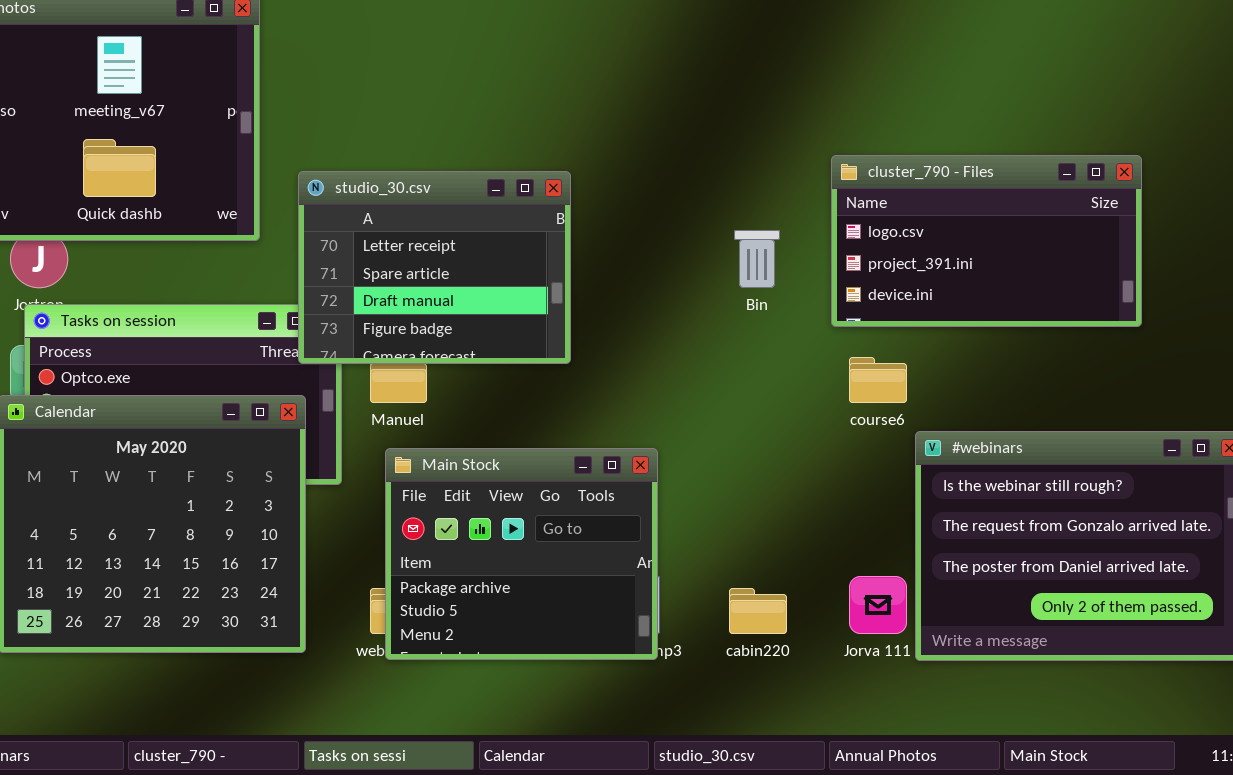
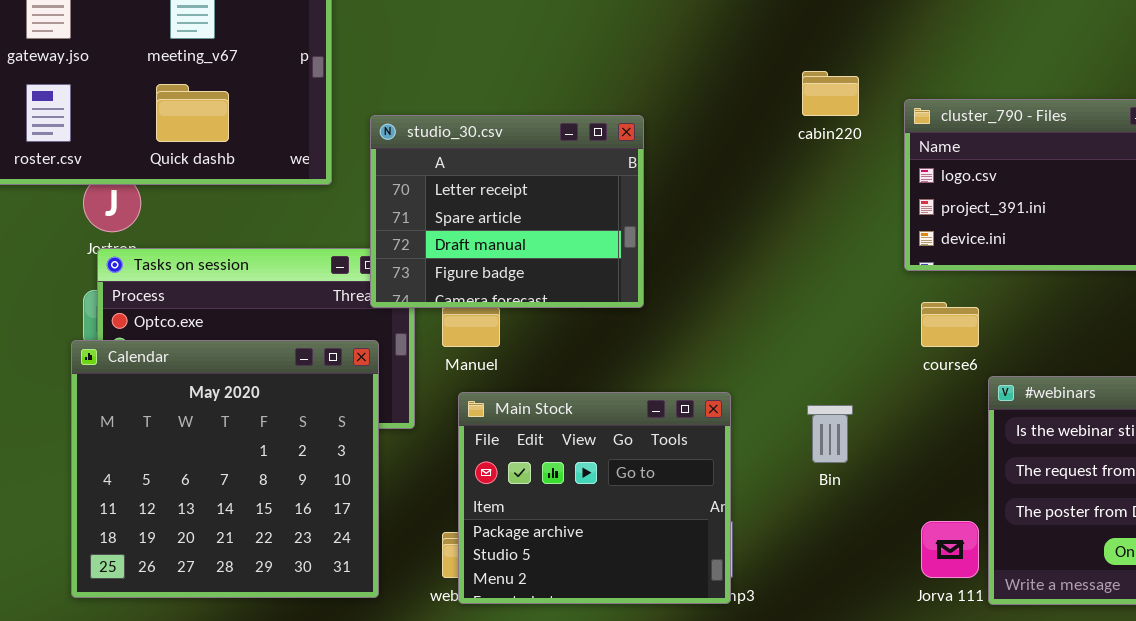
Bin: [734,230,780,288] -> [807,405,853,463], moved
cabin220: [729,588,787,634] -> [802,71,859,116], moved

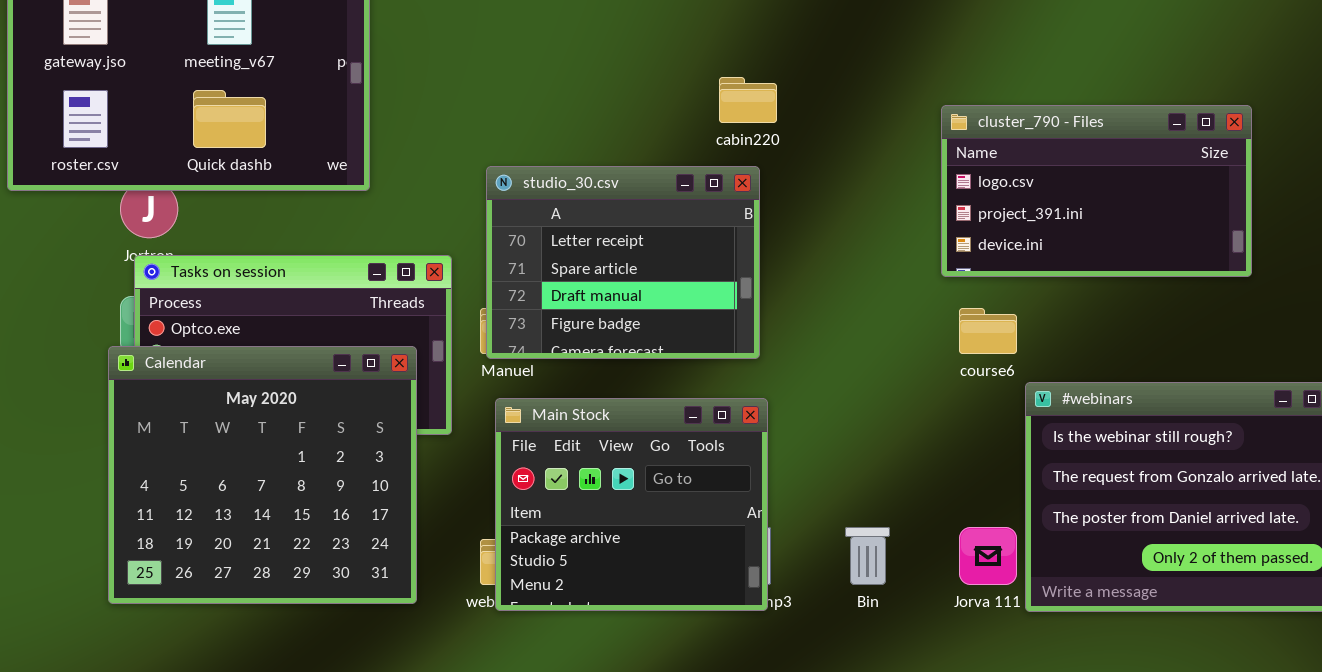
cabin220: [802,71,859,116] -> [719,77,777,123], moved
studio_30.csv: [370,115,644,308] -> [486,166,760,359], moved
Bin: [807,405,853,463] -> [845,527,890,585], moved

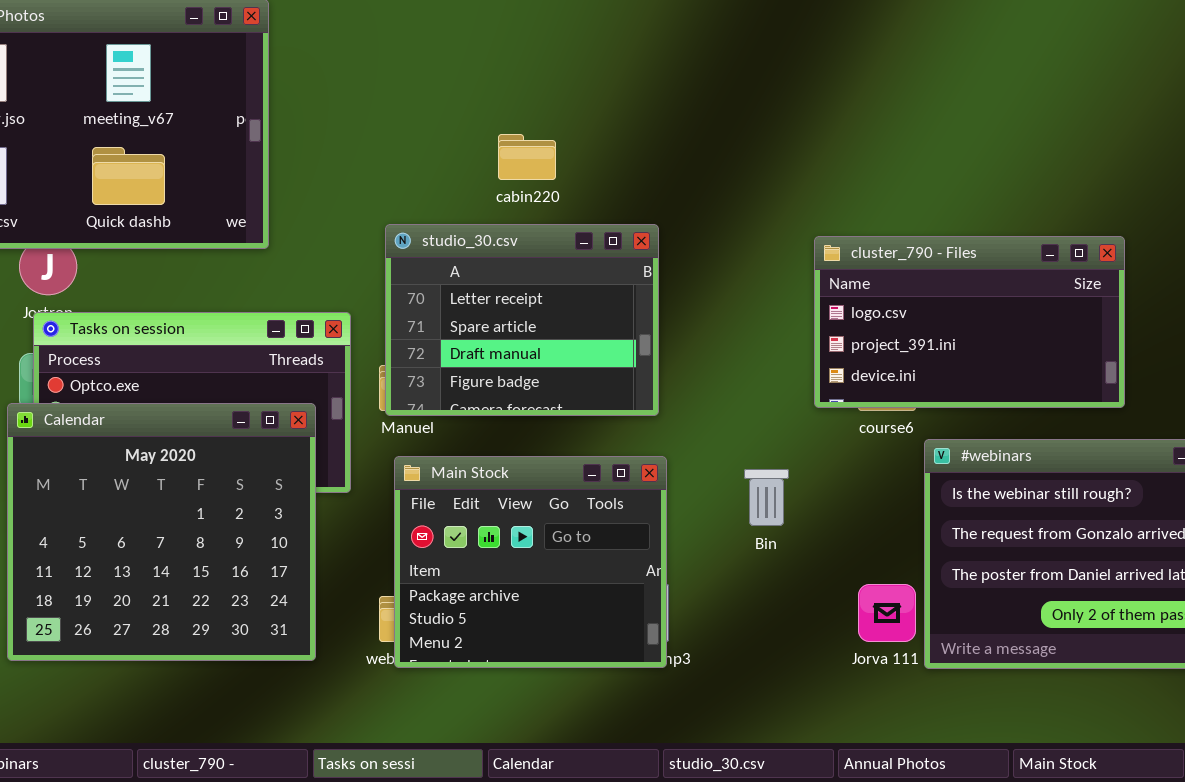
cabin220: [719,77,777,123] -> [498,134,556,180], moved
cluster_790 - Files: [941,105,1252,277] -> [814,236,1125,408], moved
Bin: [845,527,890,585] -> [744,469,789,526], moved

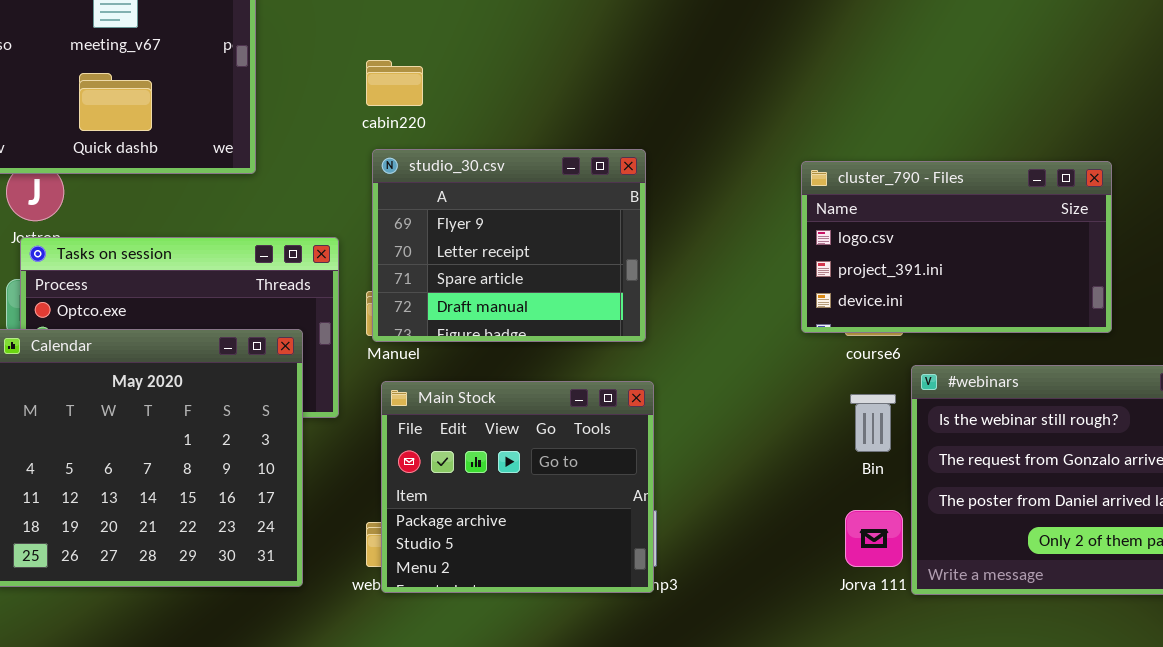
cabin220: [498,134,556,180] -> [366,60,423,106], moved
studio_30.csv: [385,224,659,416] -> [372,149,646,342], scrolled up 1 row
Bin: [744,469,789,526] -> [850,394,896,452], moved

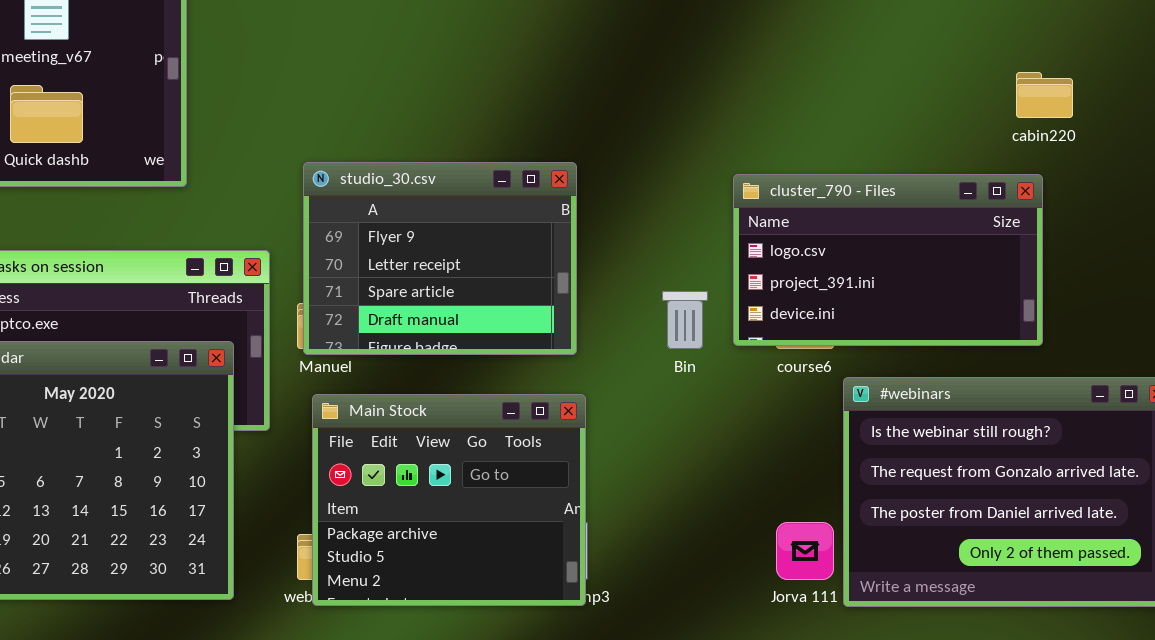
cabin220: [366,60,423,106] -> [1016,72,1073,118], moved
Bin: [850,394,896,452] -> [662,291,708,349], moved

